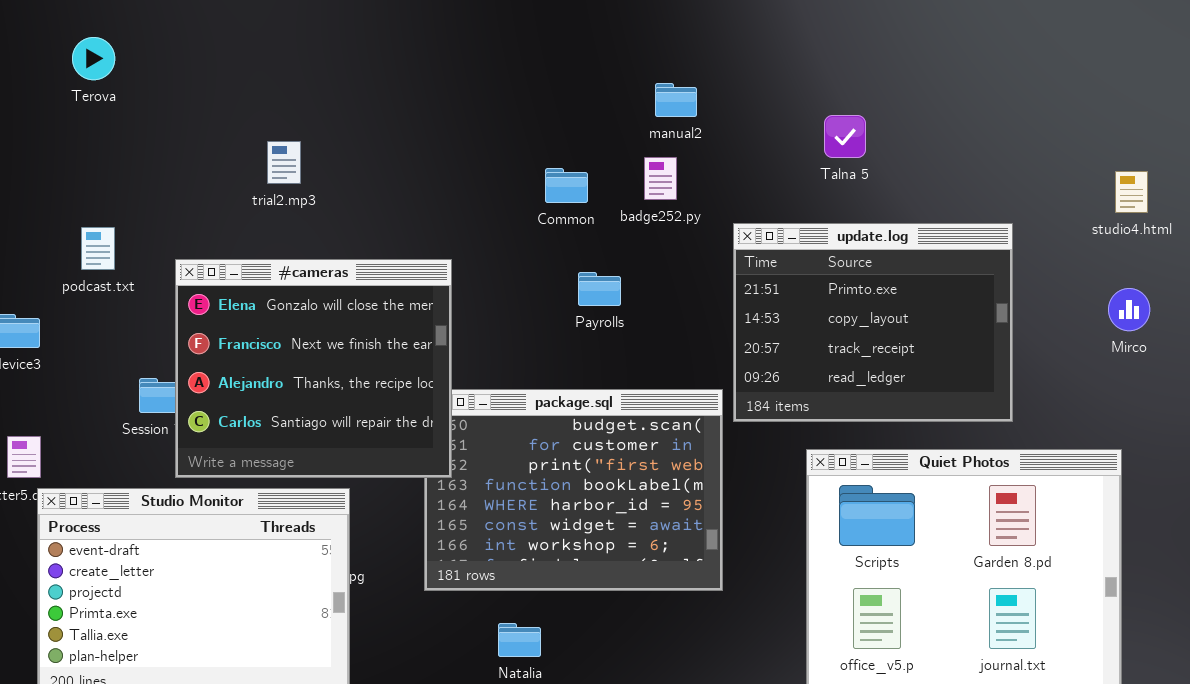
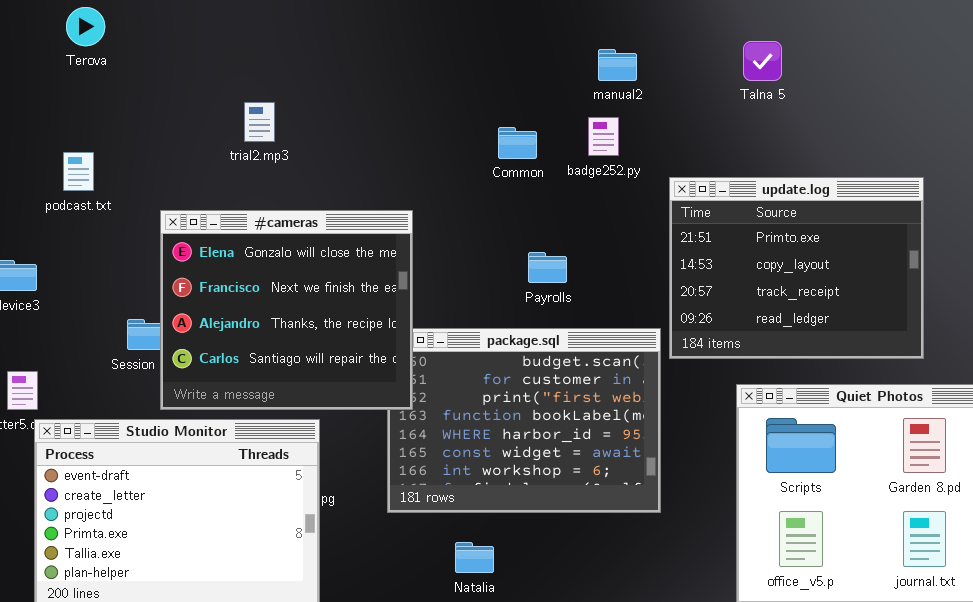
Talna 5: [824,115,866,158] -> [743,41,782,81], moved
podcast.txt: [81,227,115,270] -> [63,152,94,191], moved
Payrolls: [578,272,621,306] -> [528,252,567,283], moved

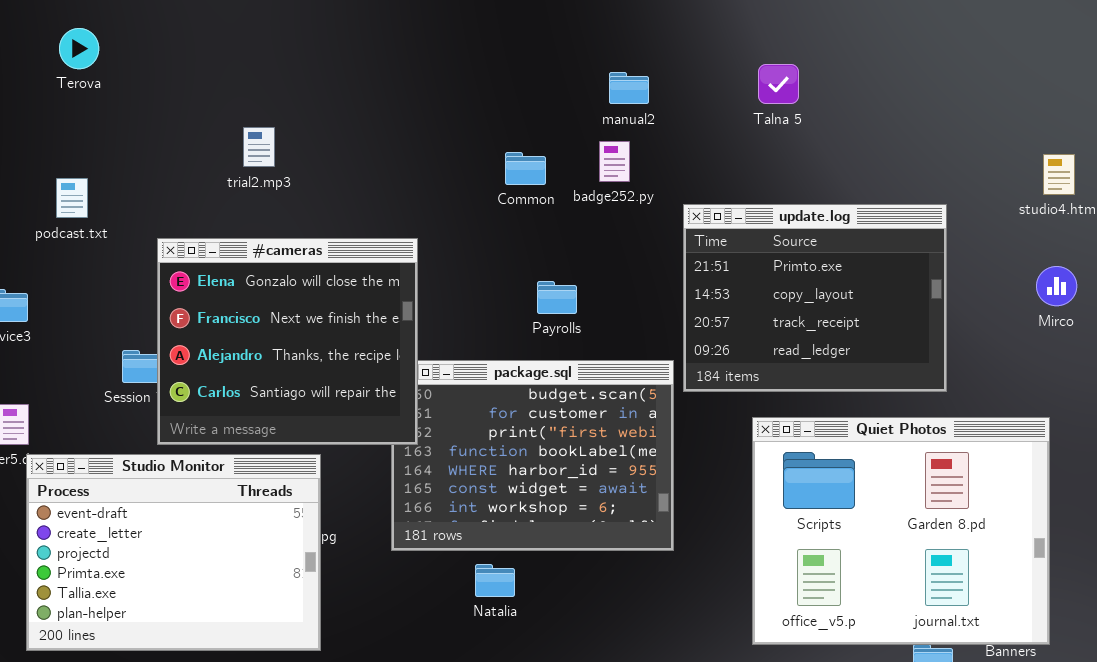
Natalia: [455,542,494,573] -> [475,564,515,597], moved

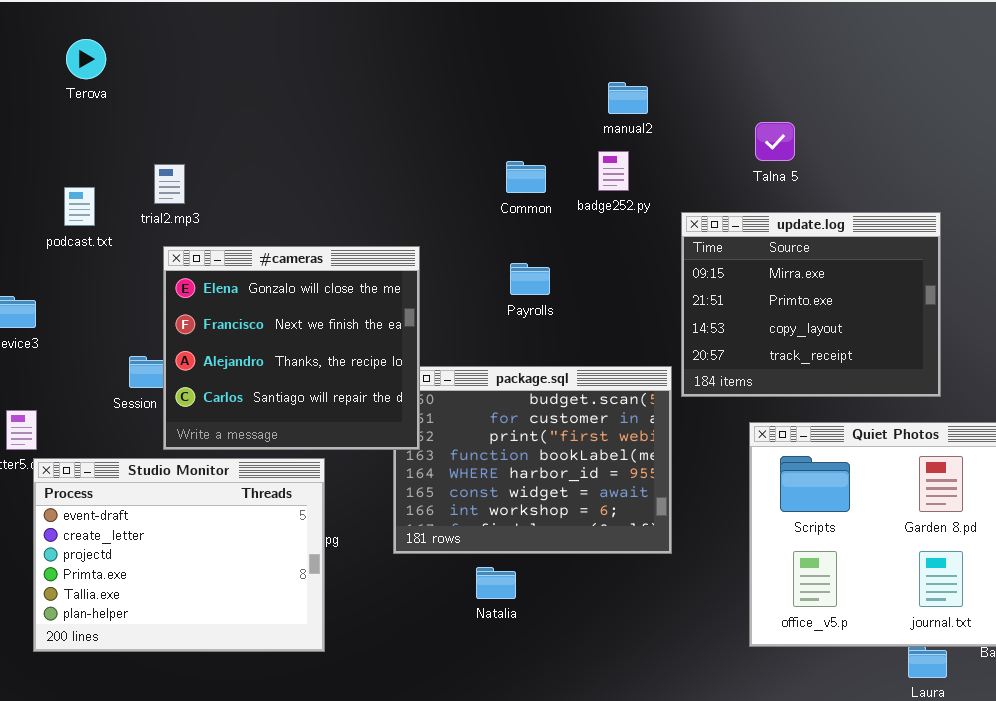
Talna 5: [758,64,799,104] -> [755,122,795,161], moved
trial2.mp3: [243,127,275,167] -> [154,164,185,204], moved
update.log: [683,204,947,392] -> [681,212,941,397], scrolled up 1 row
Payrolls: [537,281,577,314] -> [510,263,550,295], moved

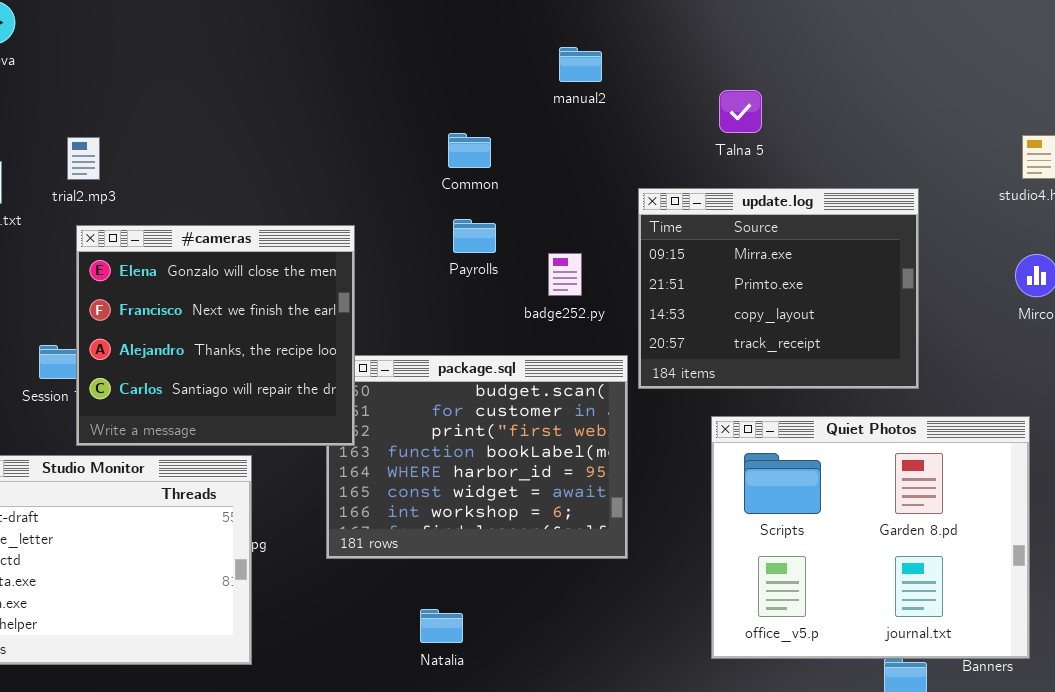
badge252.py: [598,151,629,191] -> [548,253,582,296], moved
Payrolls: [510,263,550,295] -> [453,219,496,253], moved
Natalia: [476,567,516,599] -> [420,609,463,643], moved

